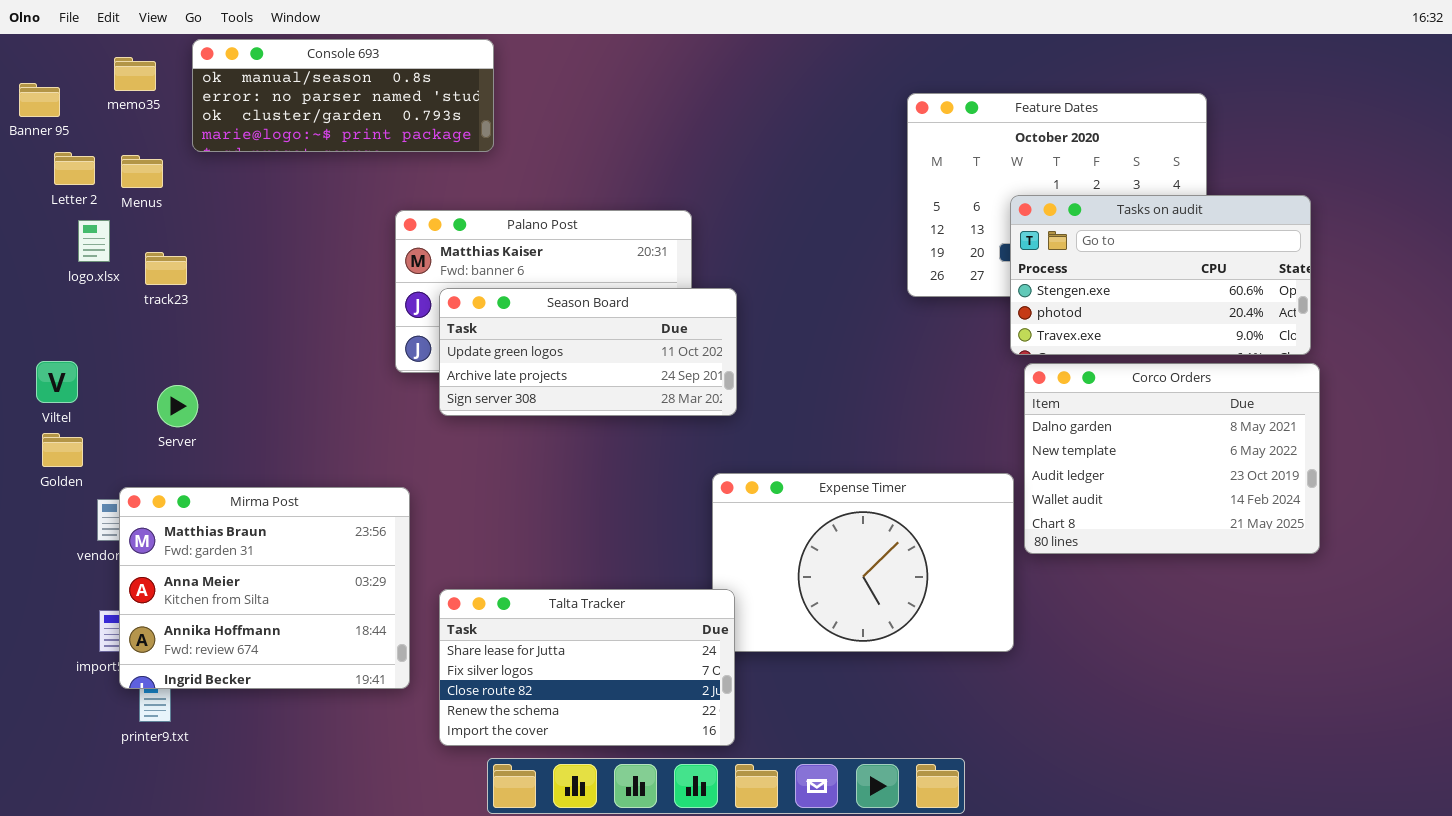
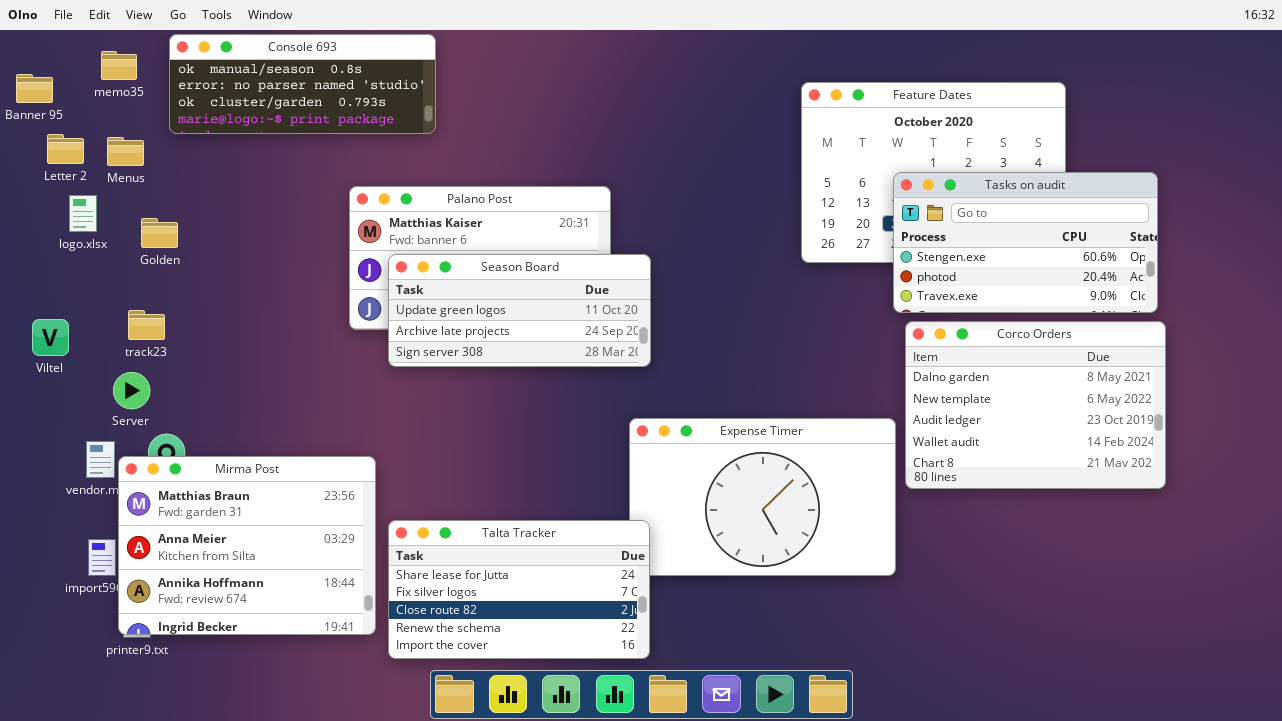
track23: [145,252,187,285] -> [128,310,165,340], moved
Server: [157,385,198,427] -> [113,372,150,409], moved
Golden: [42,433,83,467] -> [141,218,178,248], moved
Mirma Post: [119,487,410,689] -> [118,456,376,635], moved

